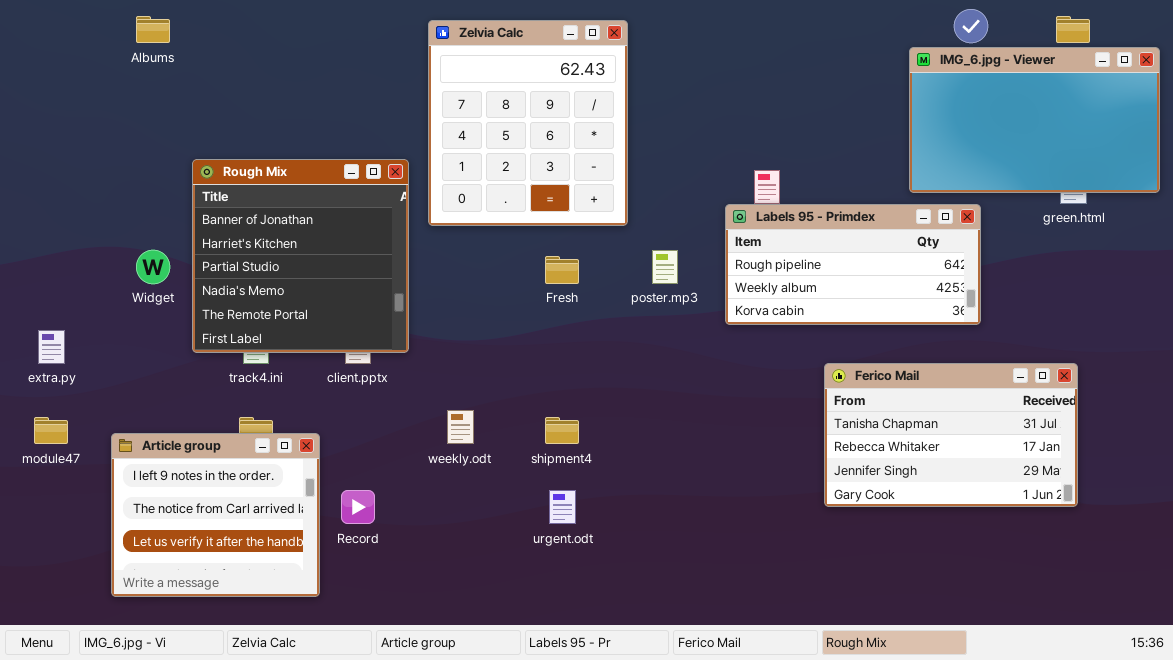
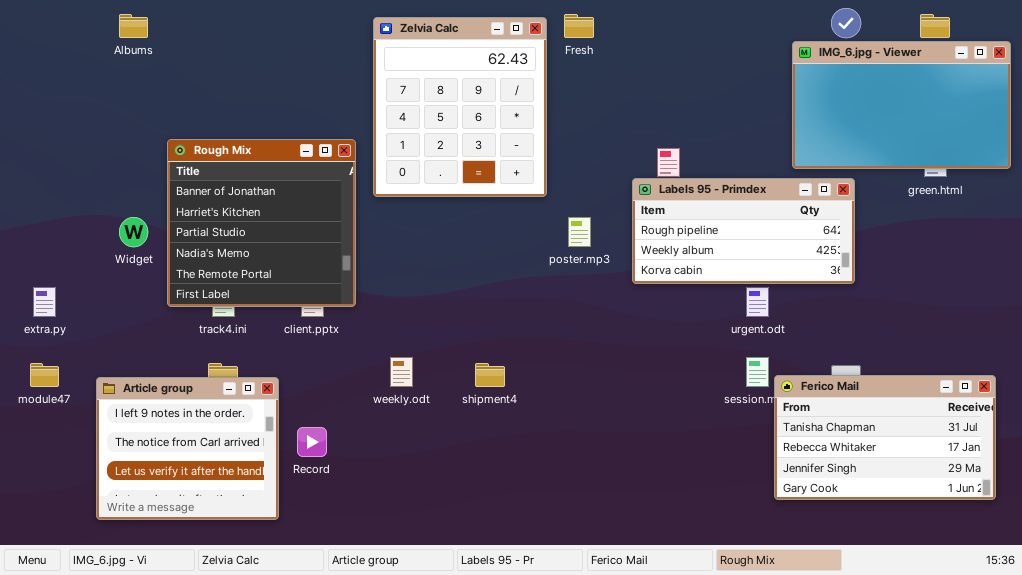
Fresh: [545,256,579,284] -> [564,14,594,38], moved
Ferico Mail: [824,363,1078,507] -> [774,375,996,500], moved
urgent.odt: [549,490,576,524] -> [746,287,769,317], moved

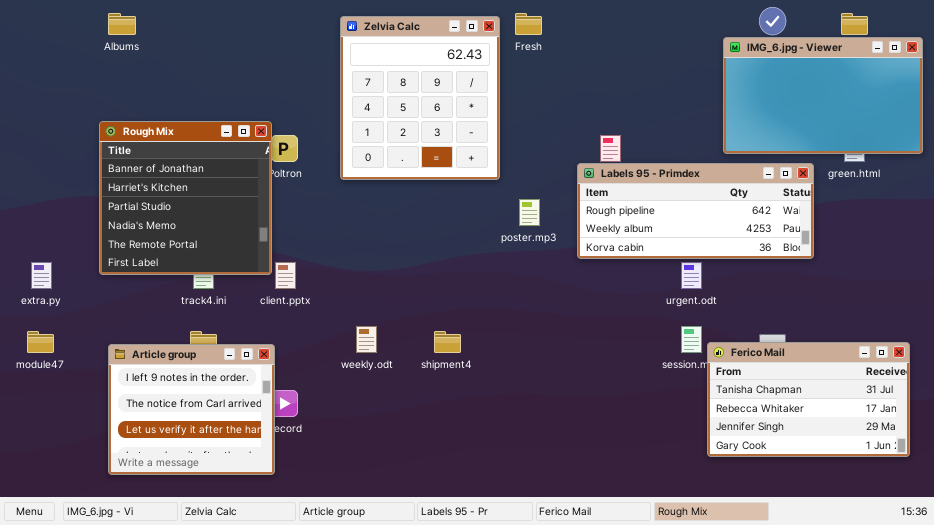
Rough Mix: [167,139,356,307] -> [99,121,272,275], moved
Labels 95 - Primdex: [632,178,855,284] -> [577,163,814,259], resized
Article group: [96,377,279,520] -> [108,344,275,475], moved

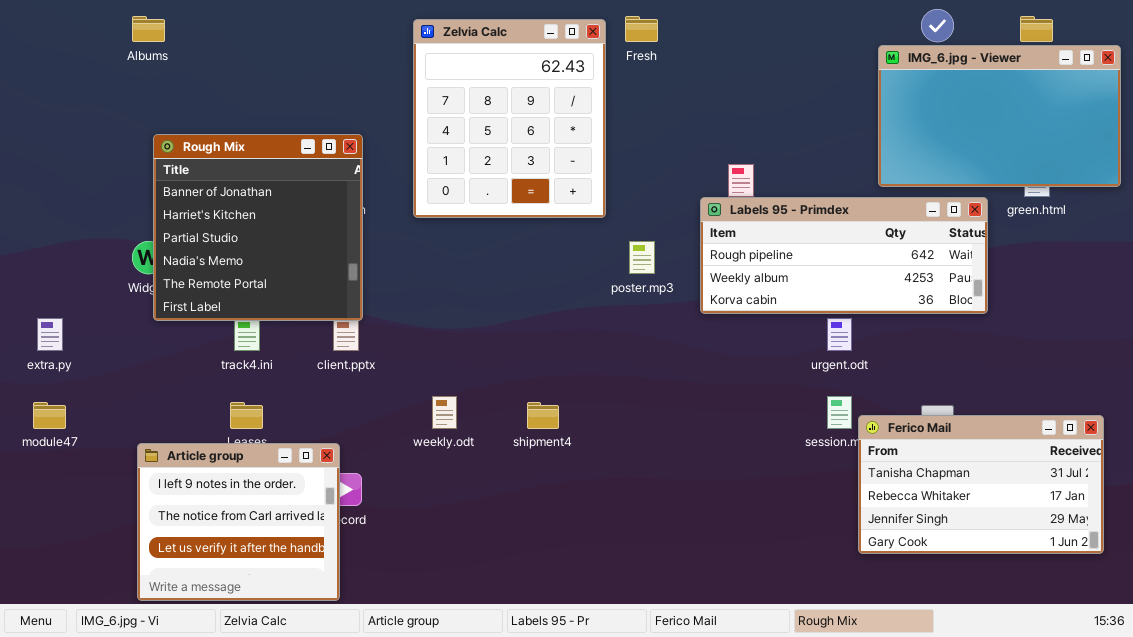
Rough Mix: [99,121,272,275] -> [153,134,363,321], moved
Article group: [108,344,275,475] -> [137,443,340,601], moved

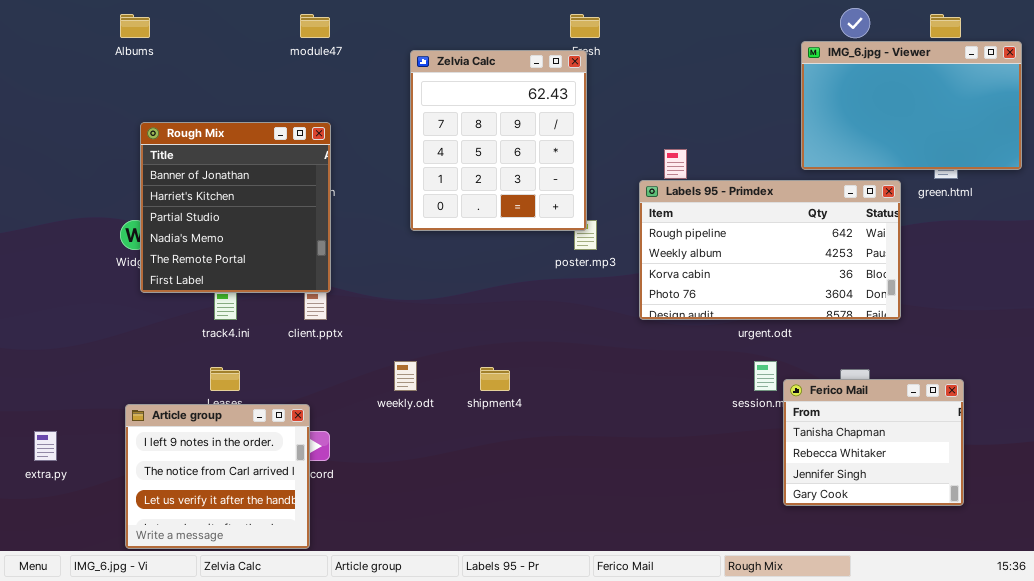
Zelvia Calc: [413,19,606,218] -> [410,50,587,231], moved
Labels 95 - Primdex: [700,197,988,314] -> [639,180,901,320], resized
extra.py: [37,318,63,351] -> [34,431,57,461], moved
module47: [33,402,66,429] -> [300,14,330,38], moved
Ferico Mail: [858,415,1104,554] -> [783,379,964,506], resized

